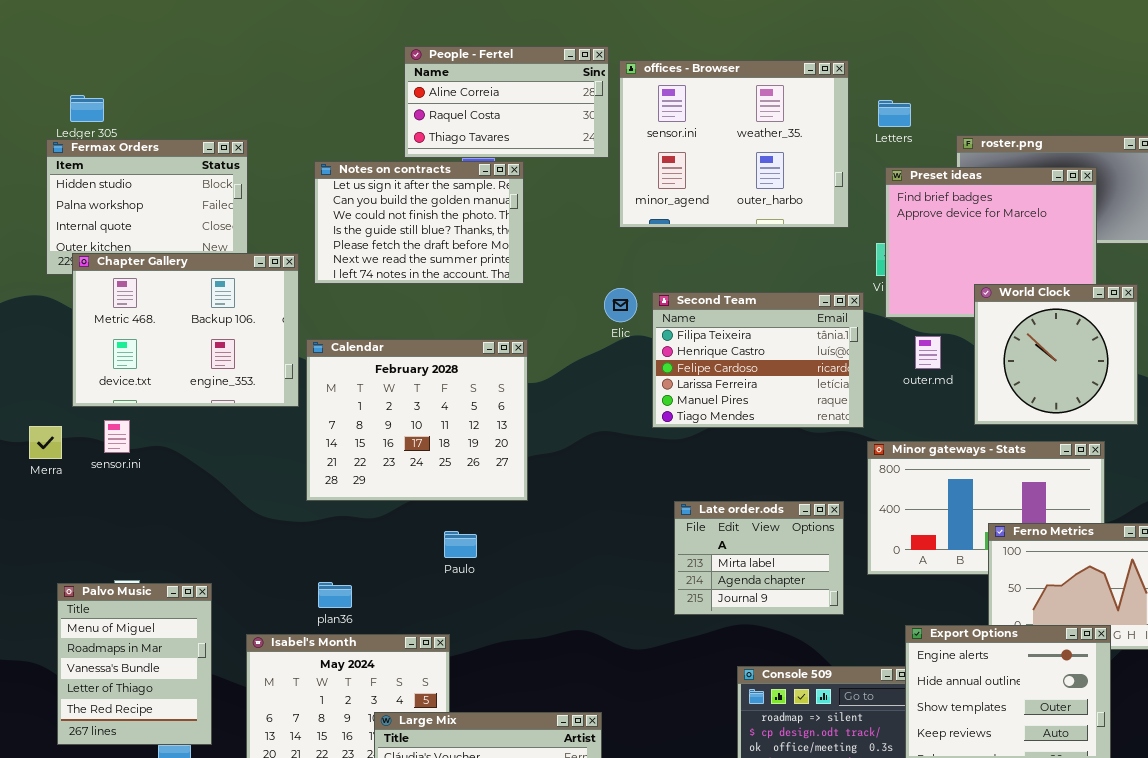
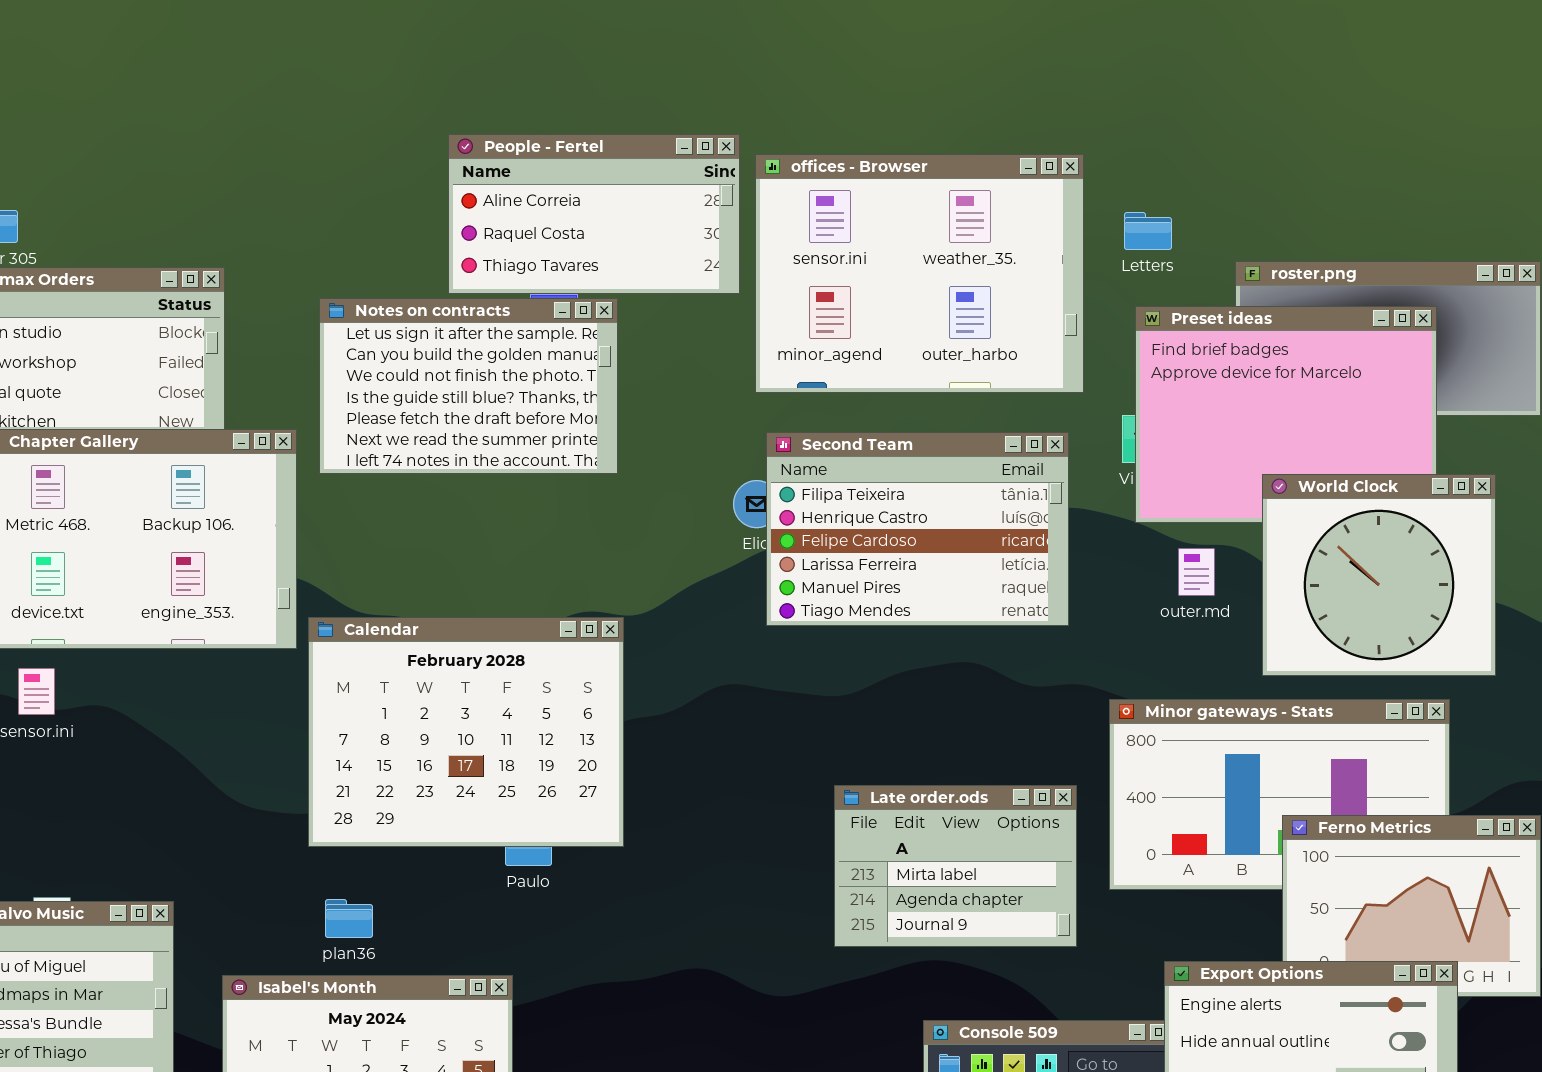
Second Team: [652,292,864,428] -> [766,432,1069,626], moved
Calendar: [306,339,528,501] -> [308,617,624,847], moved

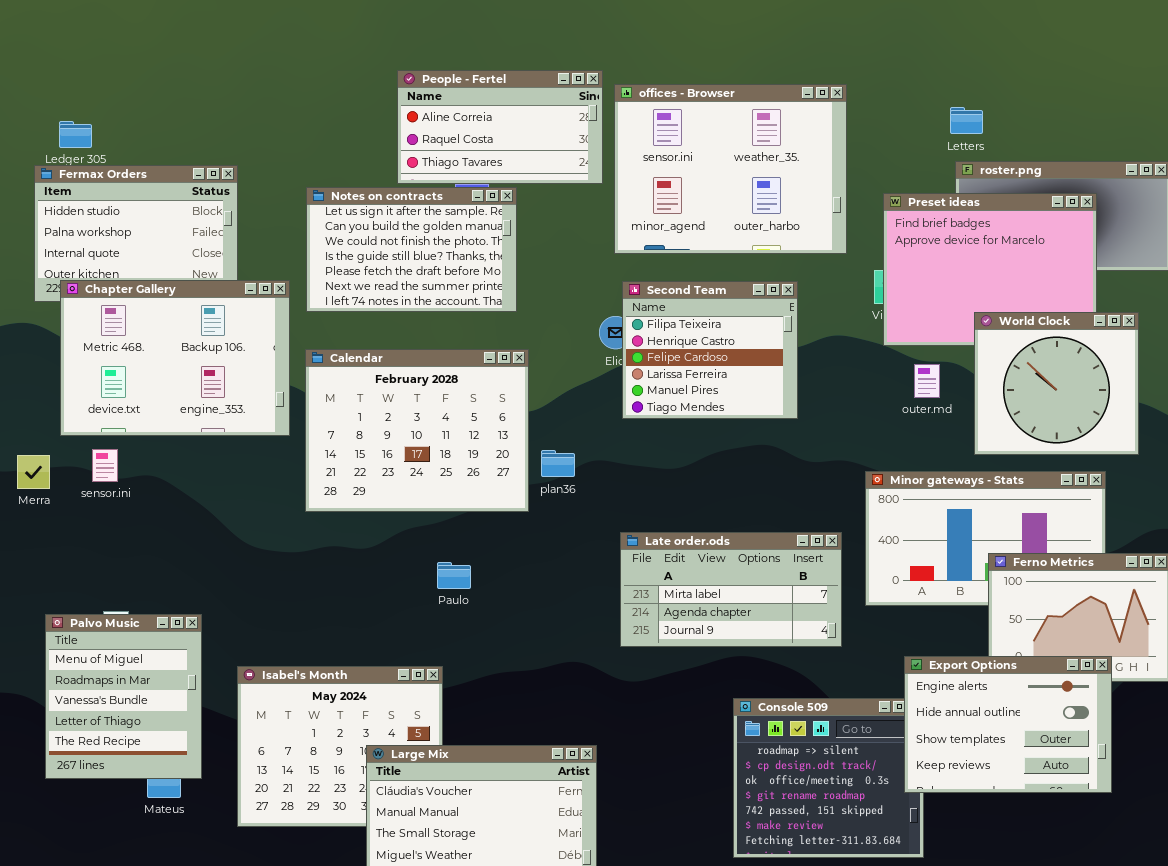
Letters: [1124,212,1172,250] -> [950,107,983,134], moved
Second Team: [766,432,1069,626] -> [622,281,798,419], resized
Calendar: [308,617,624,847] -> [305,349,529,512], moved
Late order.ods: [834,785,1077,947] -> [620,532,842,647], resized
plan36: [325,899,373,938] -> [541,450,575,477], moved

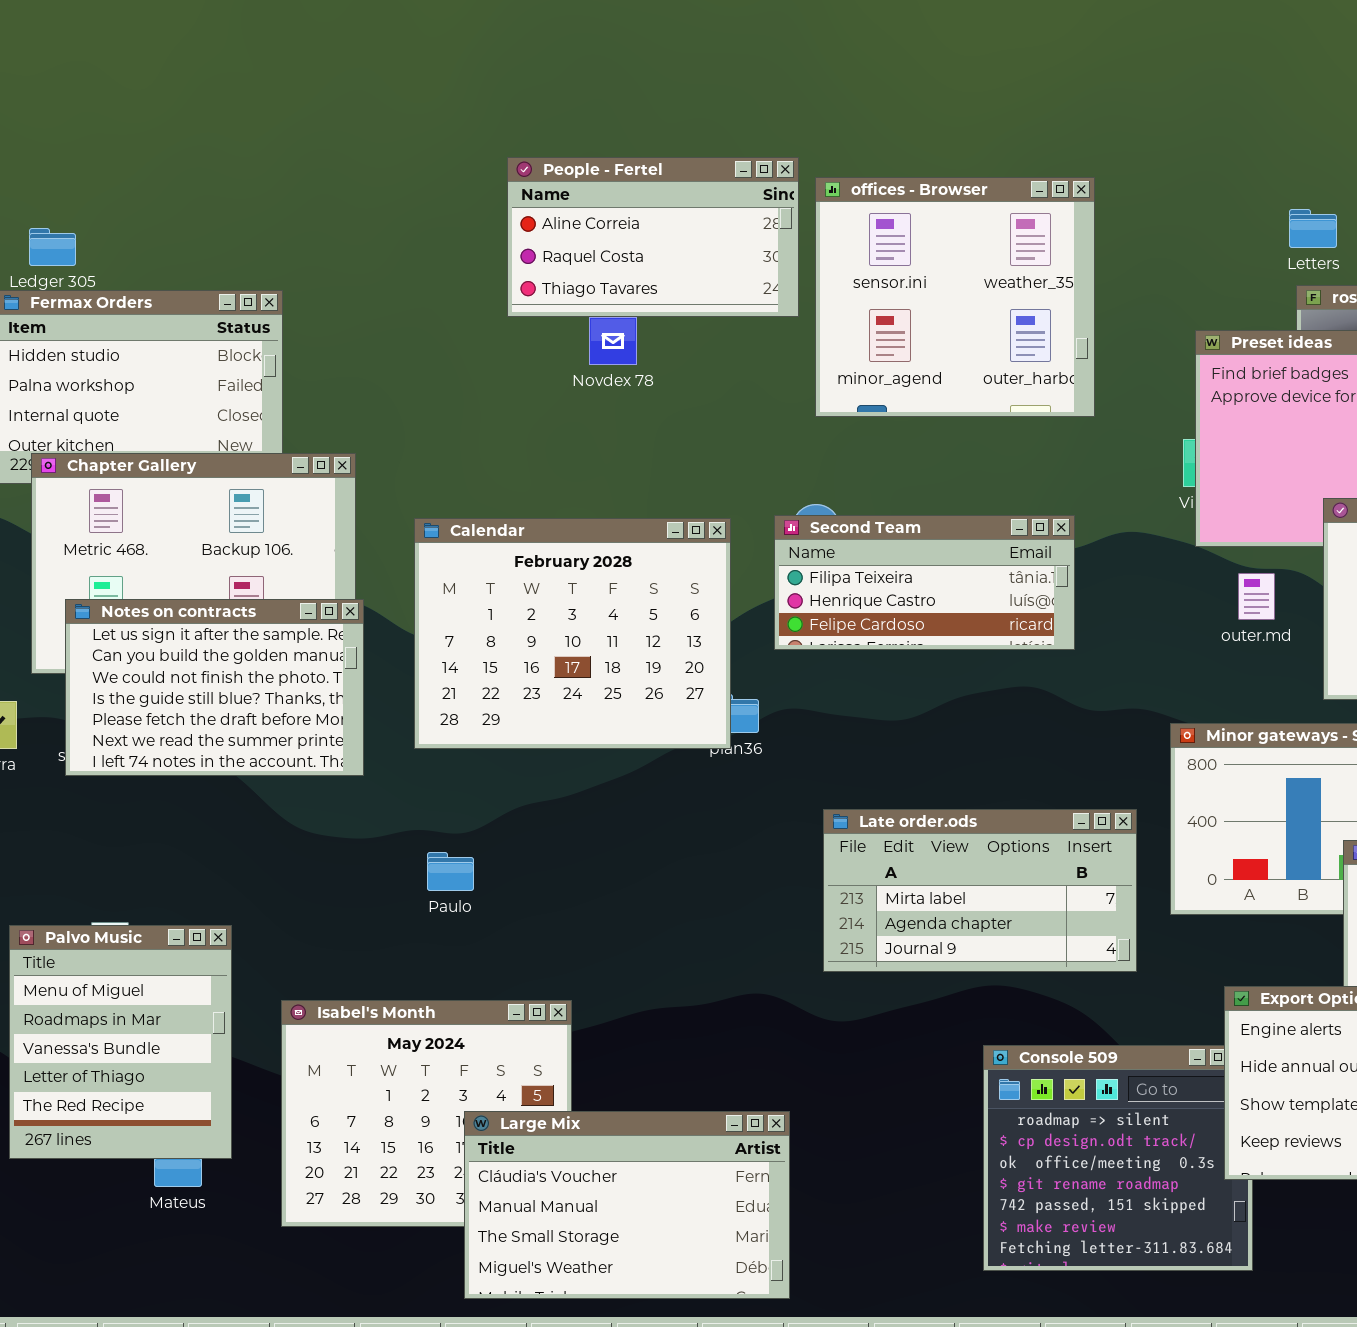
offices - Browser: [614,84,847,254] -> [815,177,1095,417], resized
Notes on contracts: [306,187,517,312] -> [65,599,364,776], moved
Second Team: [622,281,798,419] -> [774,515,1075,650], resized
Calendar: [305,349,529,512] -> [414,518,731,749], moved
Paulo: [437,562,471,589] -> [427,852,474,891], moved

